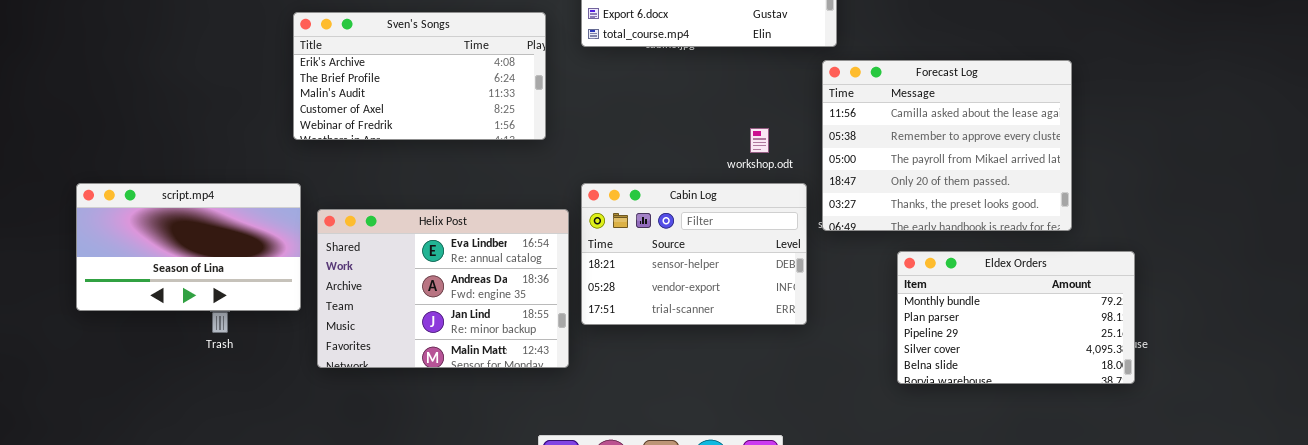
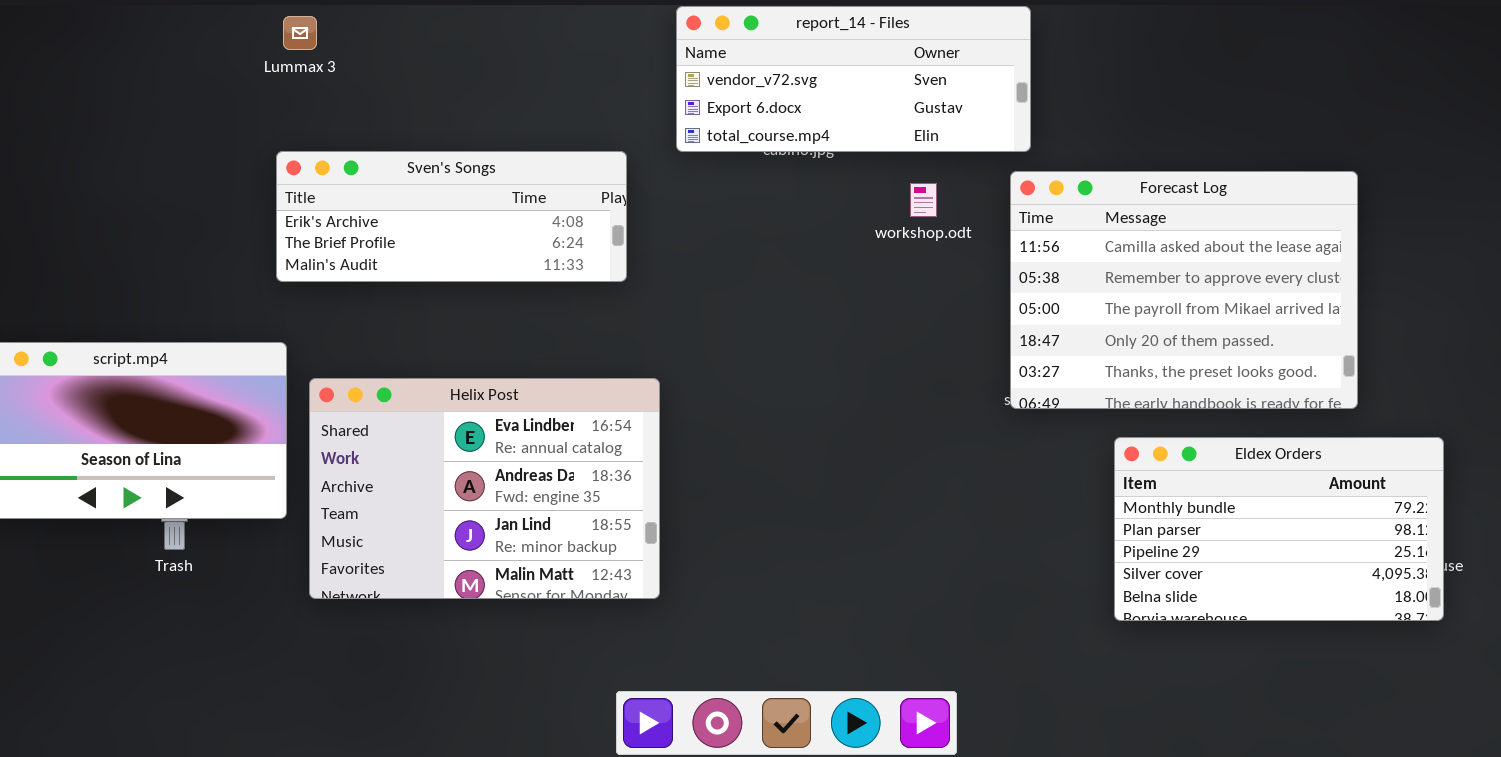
Sven's Songs: [293,12,546,140] -> [276,151,627,282], resized
workshop.odt: [750,128,769,153] -> [910,183,937,217], moved
Cabin Log: [581,183,807,325] -> none, closed

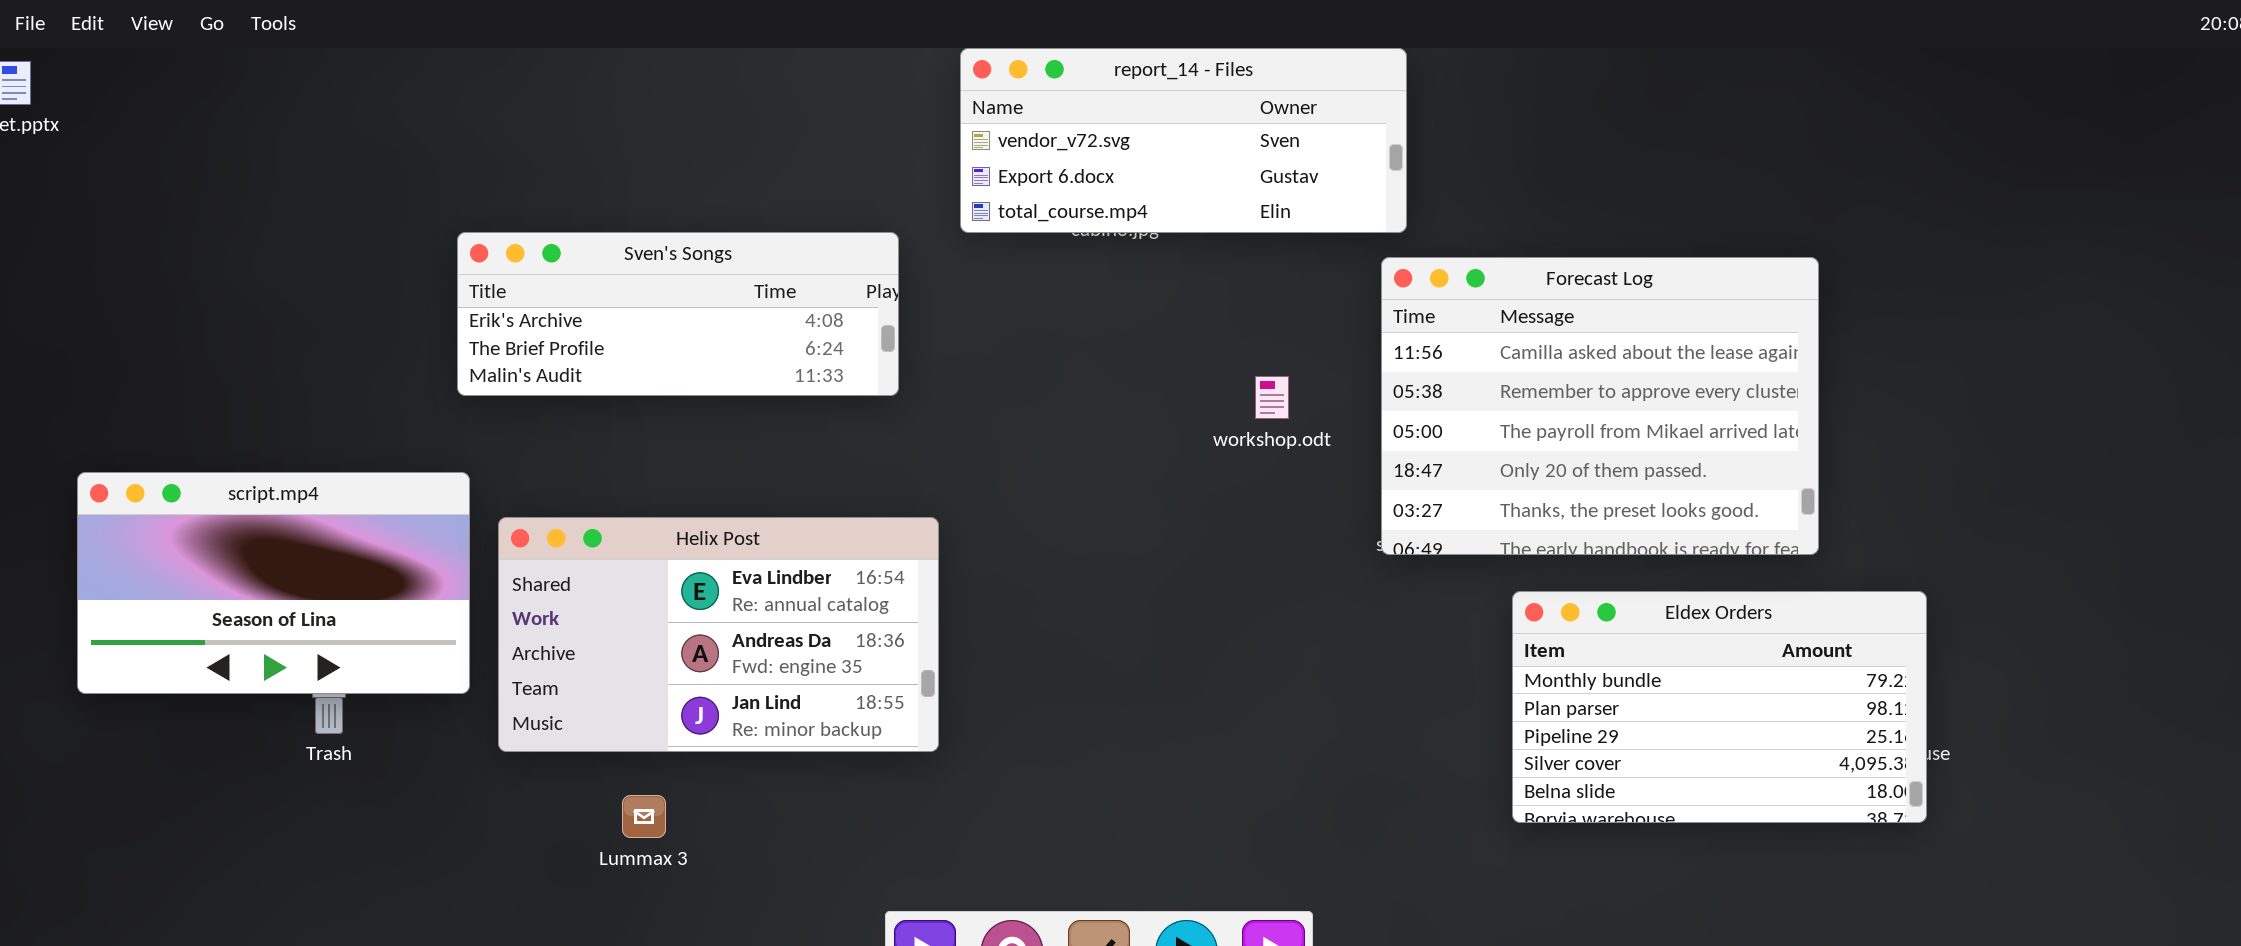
Lummax 3: [283,16,317,50] -> [622,795,666,838], moved
workshop.odt: [910,183,937,217] -> [1255,376,1289,419], moved
Helix Post: [309,378,660,599] -> [498,517,939,752], resized

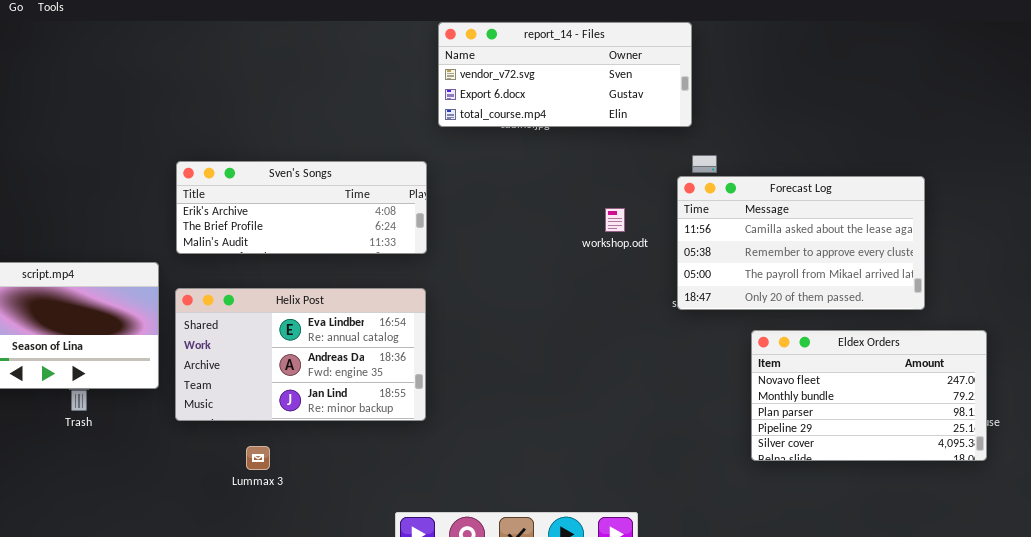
Sven's Songs: [457,232,899,396] -> [176,161,427,254], moved
Forecast Log: [1381,257,1819,555] -> [677,176,925,310], resized
Eldex Orders: [1512,591,1927,823] -> [751,330,987,461], scrolled up 1 row

